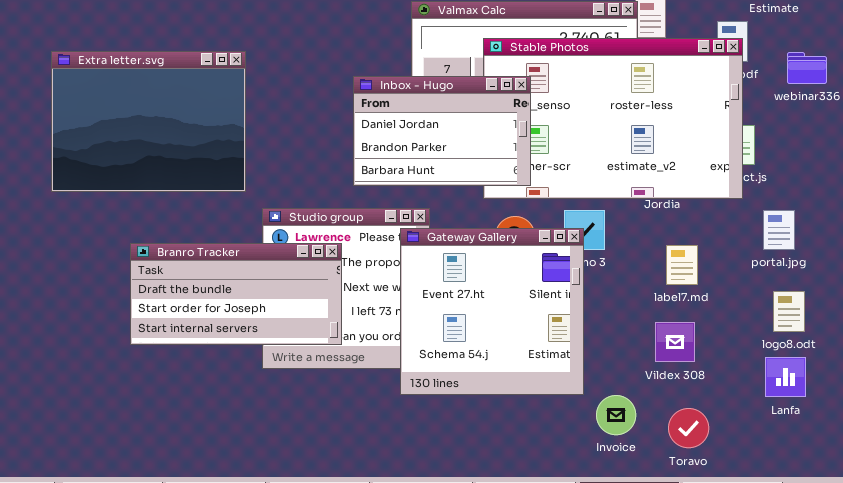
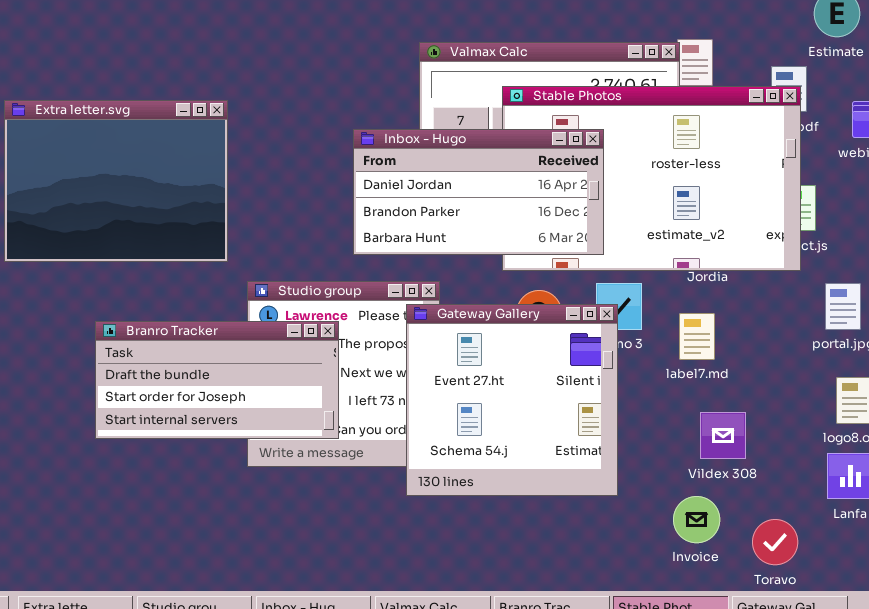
Inbox - Hugo: [353,76,531,186] -> [353,129,604,255], resized
label7.md: [666,245,698,285] -> [679,313,715,360], moved
Invoice: [596,395,636,435] -> [673,496,720,543], moved
Toravo: [668,408,709,448] -> [752,519,798,565], moved

